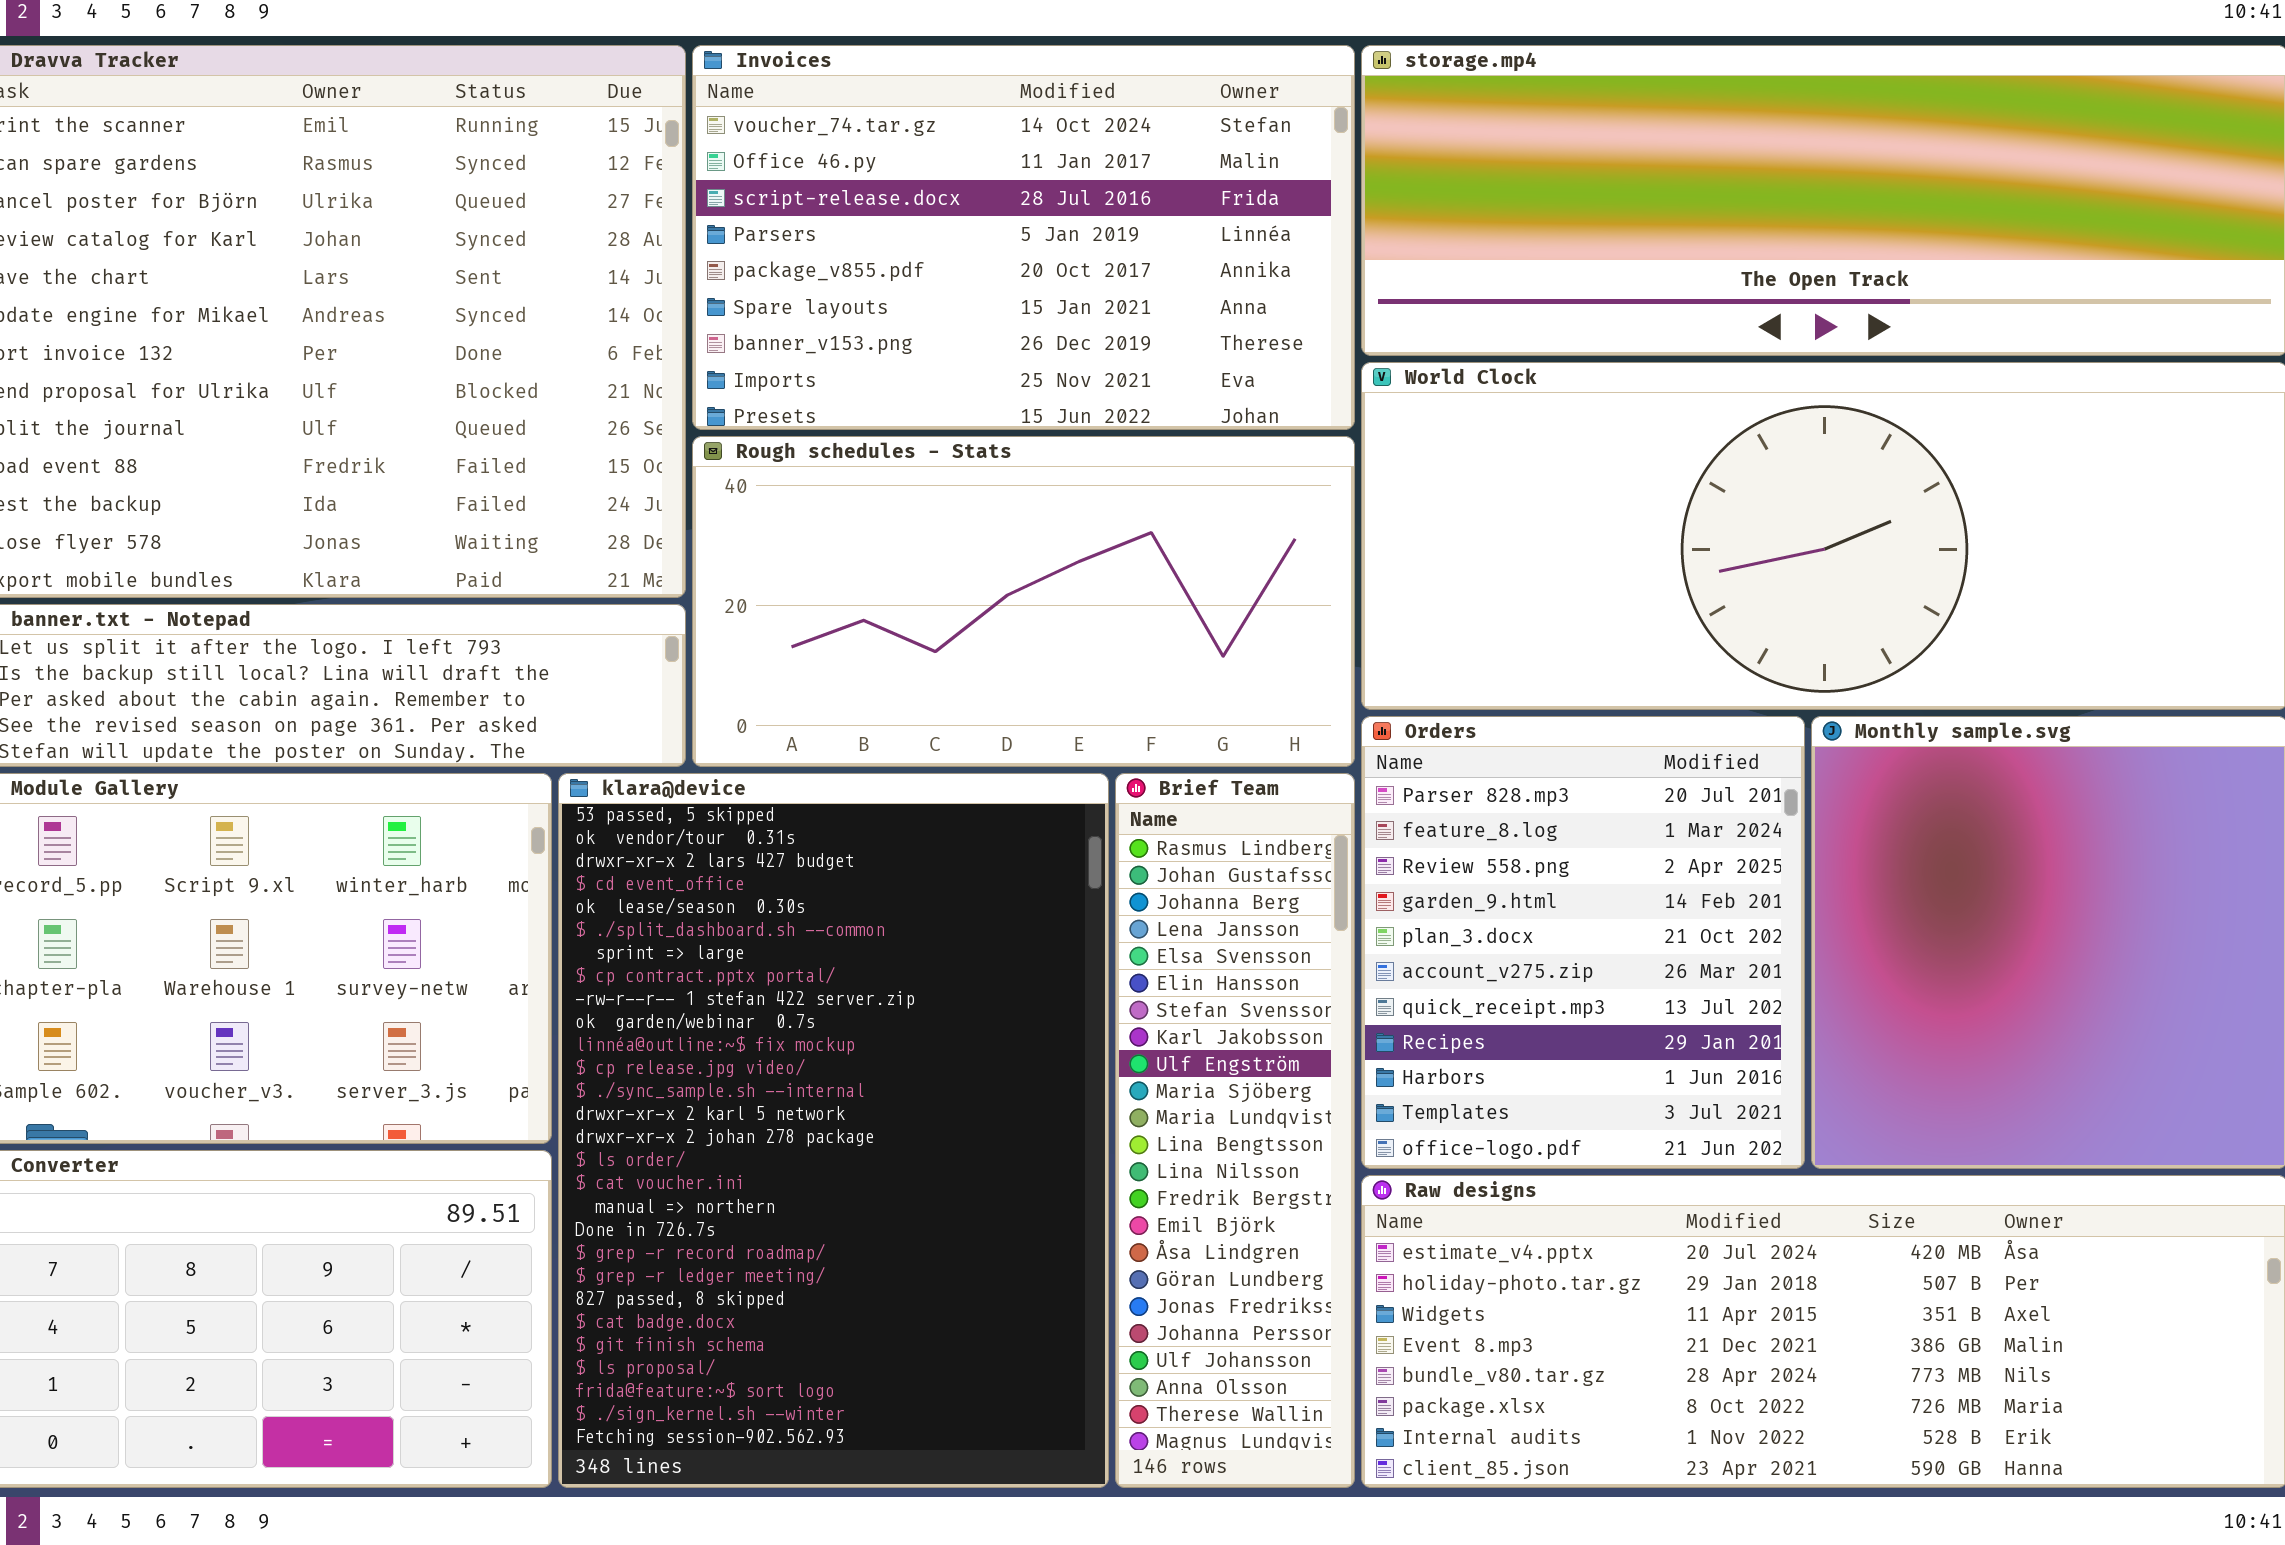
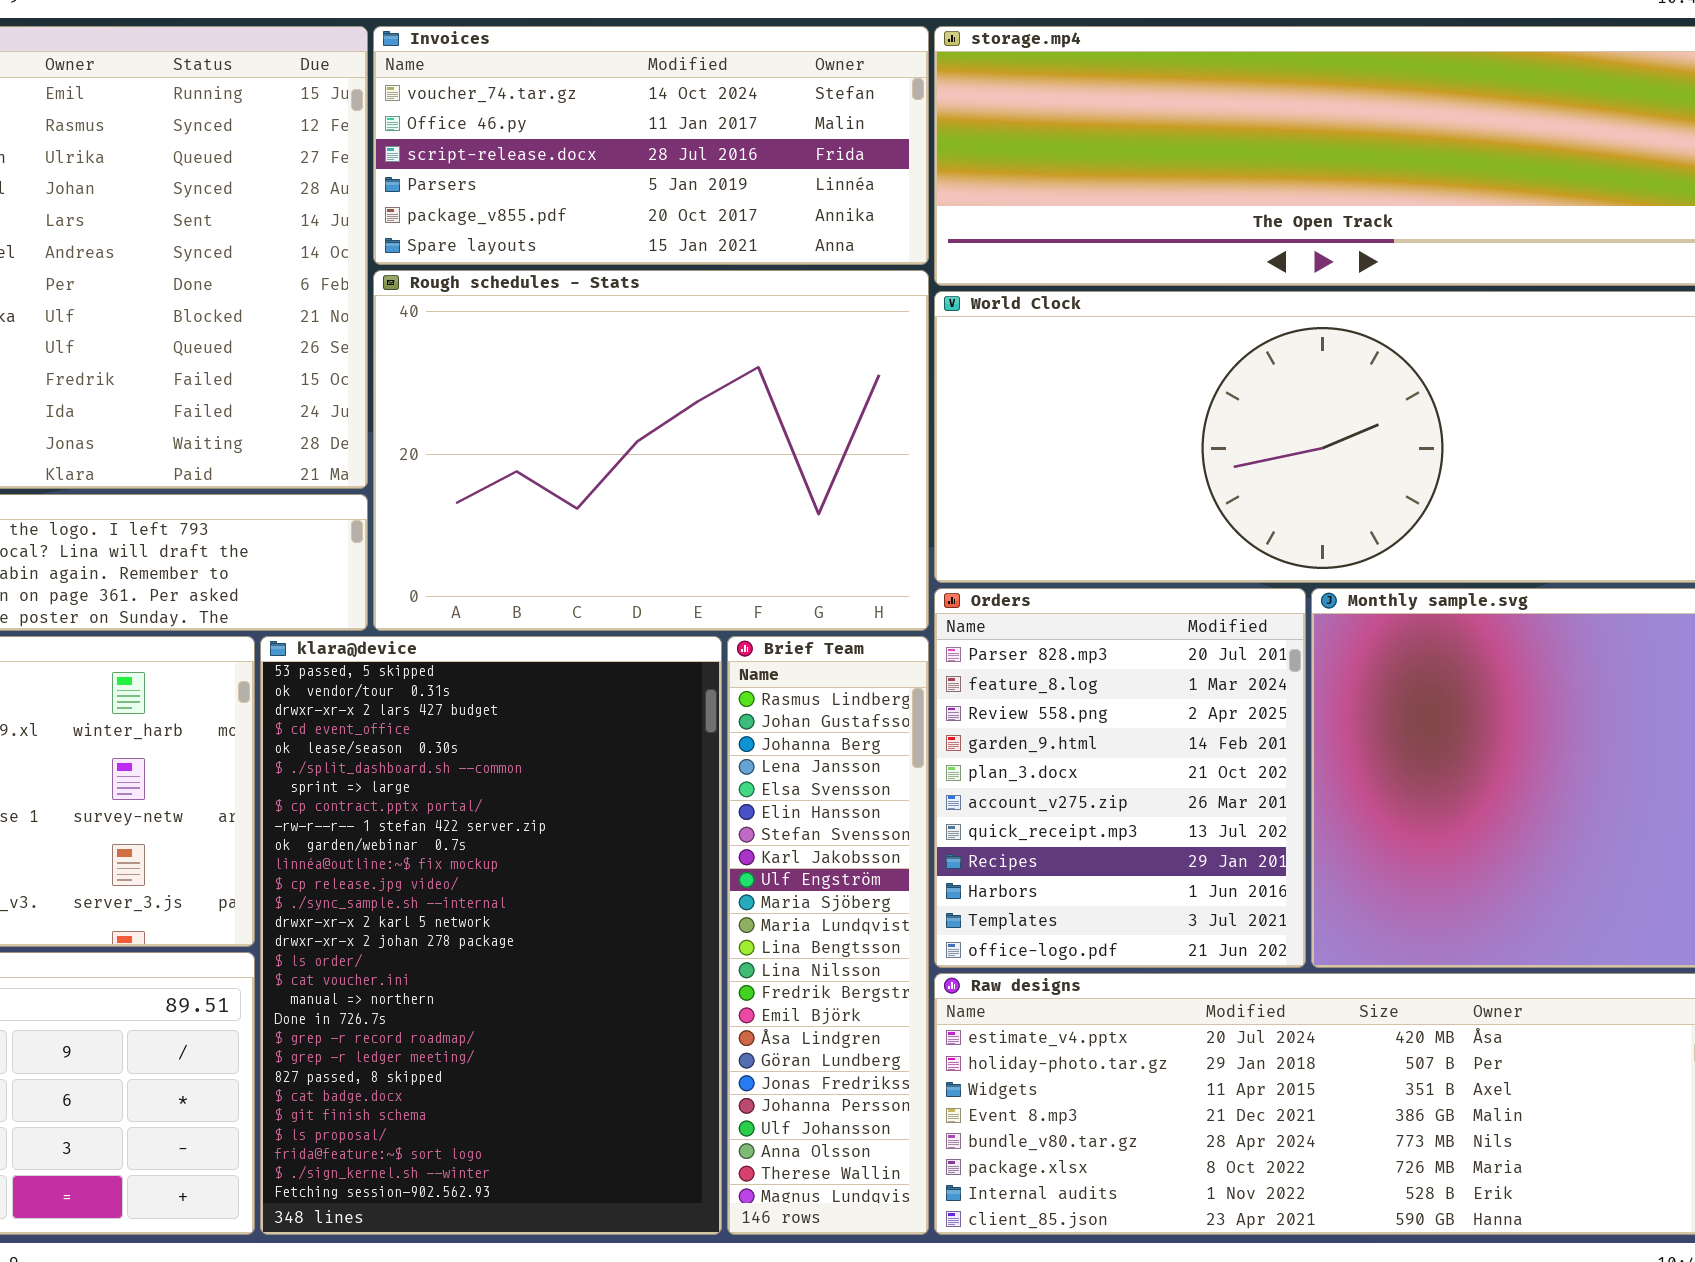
Invoices: [692,45,1355,430] -> [373,26,929,265], resized
Rough schedules - Stats: [692,436,1355,767] -> [373,270,929,631], resized

